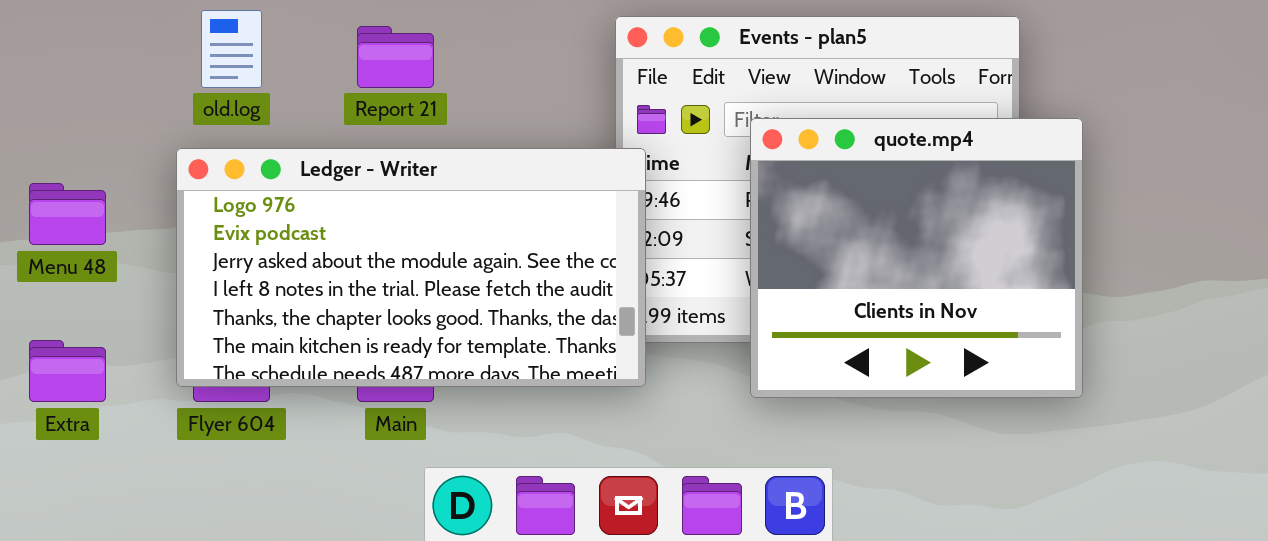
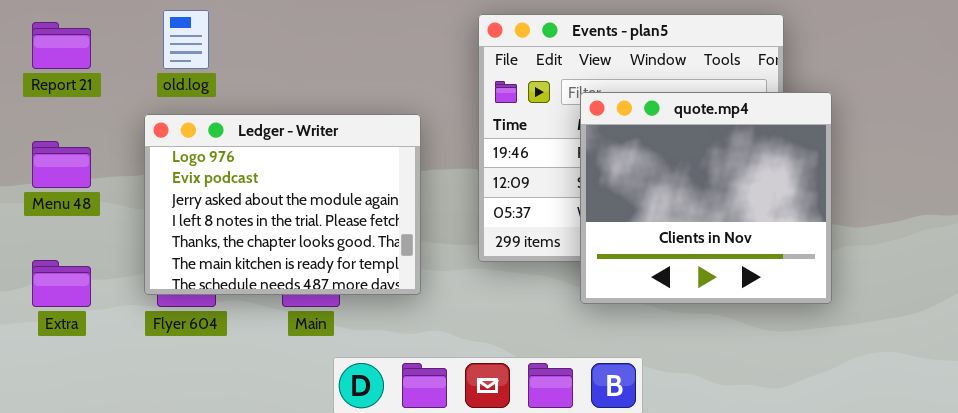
Report 21: [357,26,434,88] -> [32,22,91,69], moved
Ledger - Writer: [176,148,646,387] -> [144,114,421,295], resized

